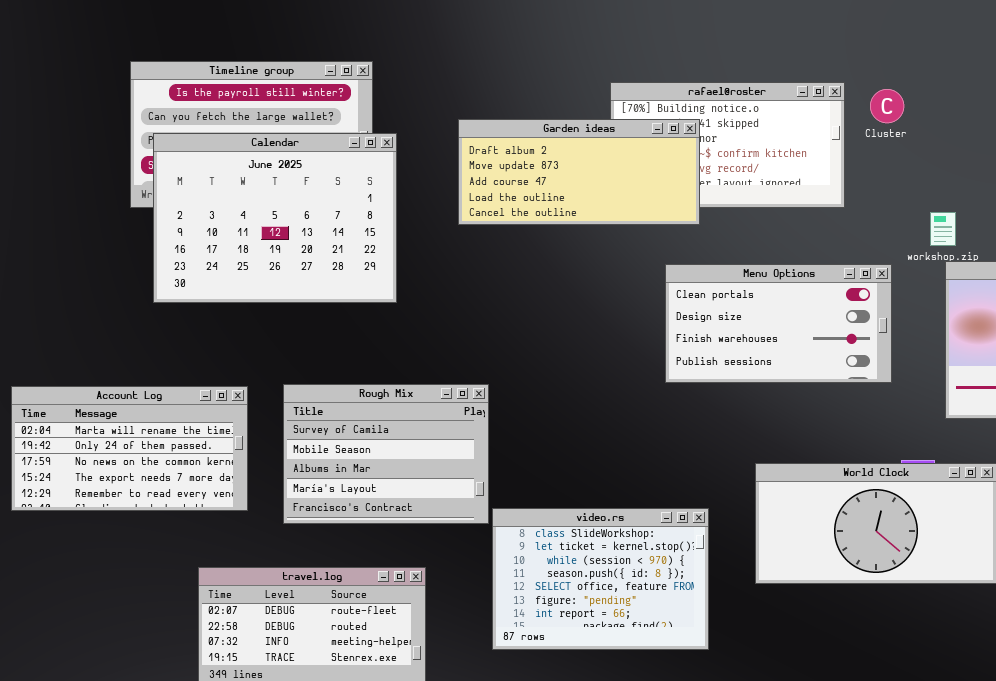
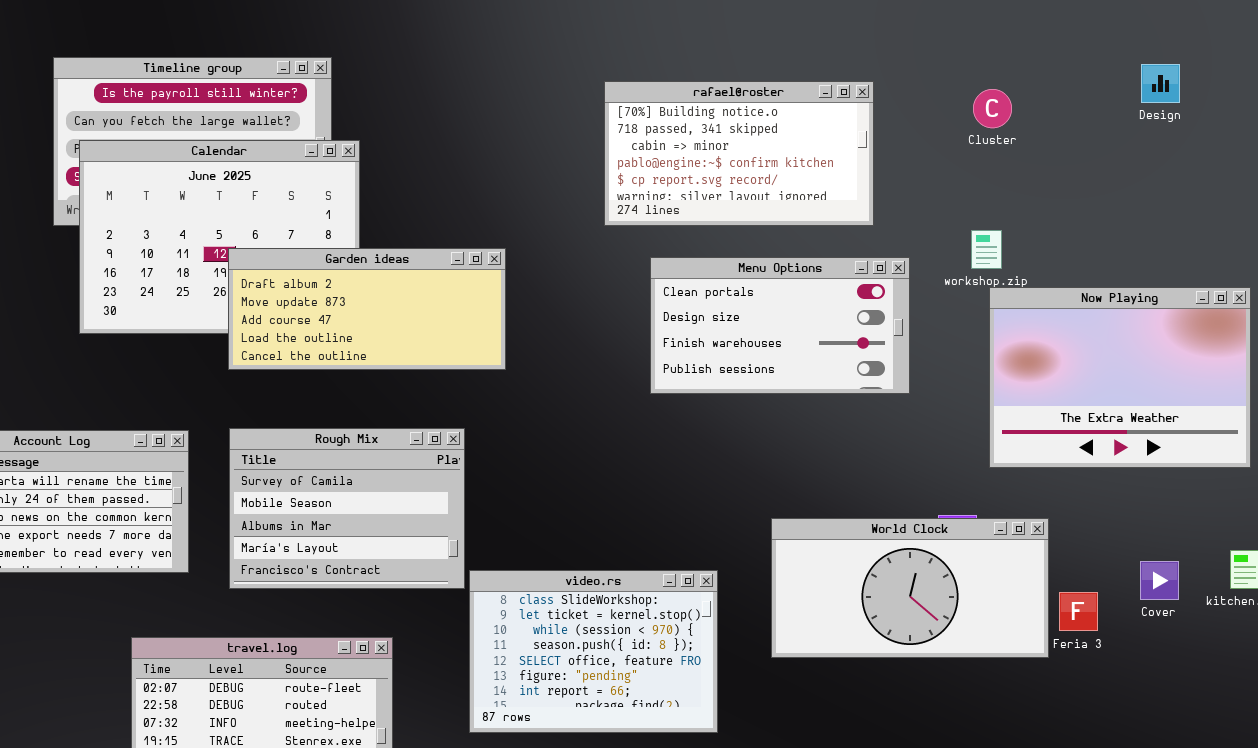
Cluster: [870,89,904,123] -> [973,89,1012,128], moved
Garden ideas: [458,119,700,225] -> [228,248,506,370], moved
Menu Options: [665,264,892,383] -> [650,257,910,394], moved

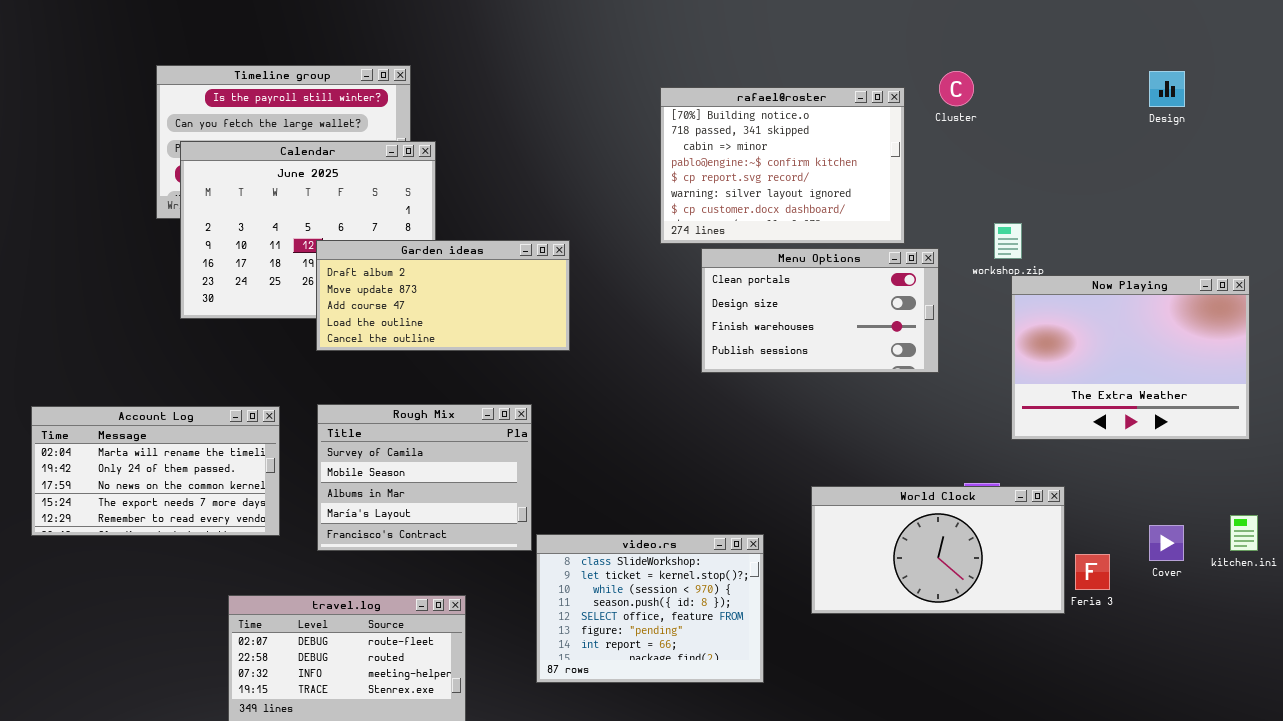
rafael@roster: [604,81,874,226] -> [660,87,905,244], resized
Cluster: [973,89,1012,128] -> [939,71,974,106], moved

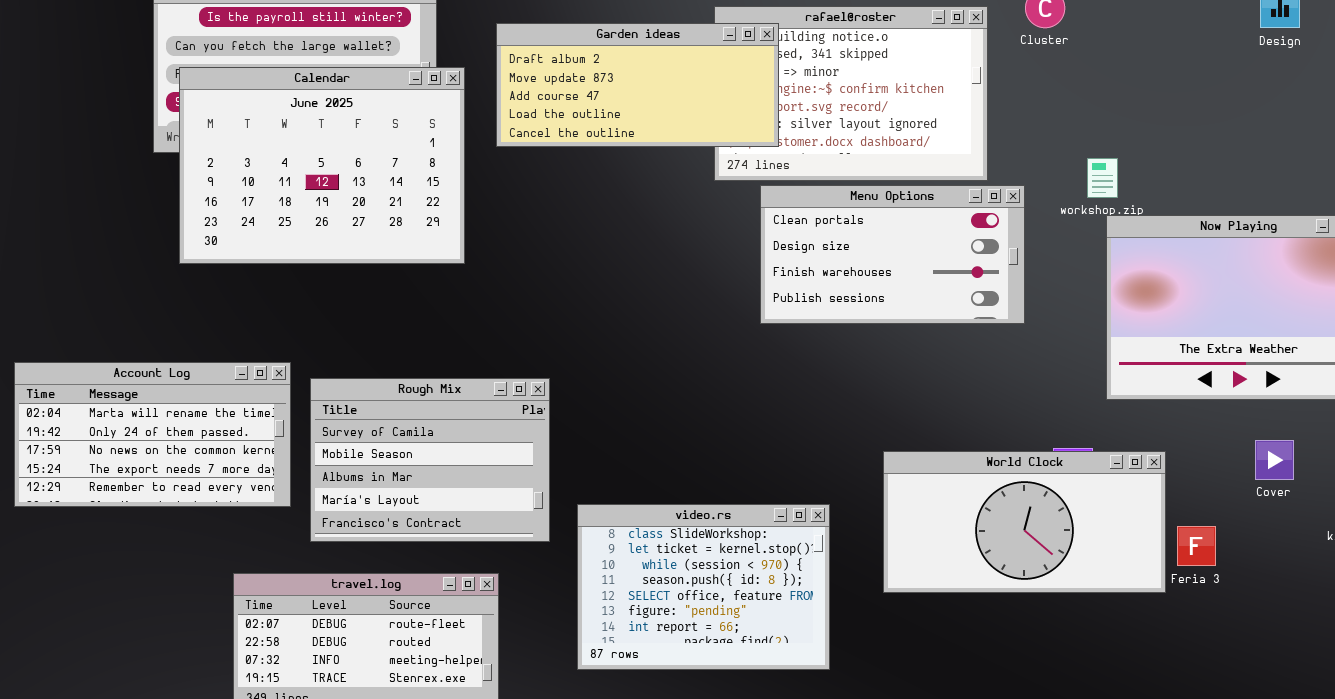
Garden ideas: [316,240,570,351] -> [496,23,779,147], moved
Rough Mix: [317,404,532,551] -> [310,378,550,542], moved
Cover: [1149,525,1184,561] -> [1255,440,1294,480], moved

